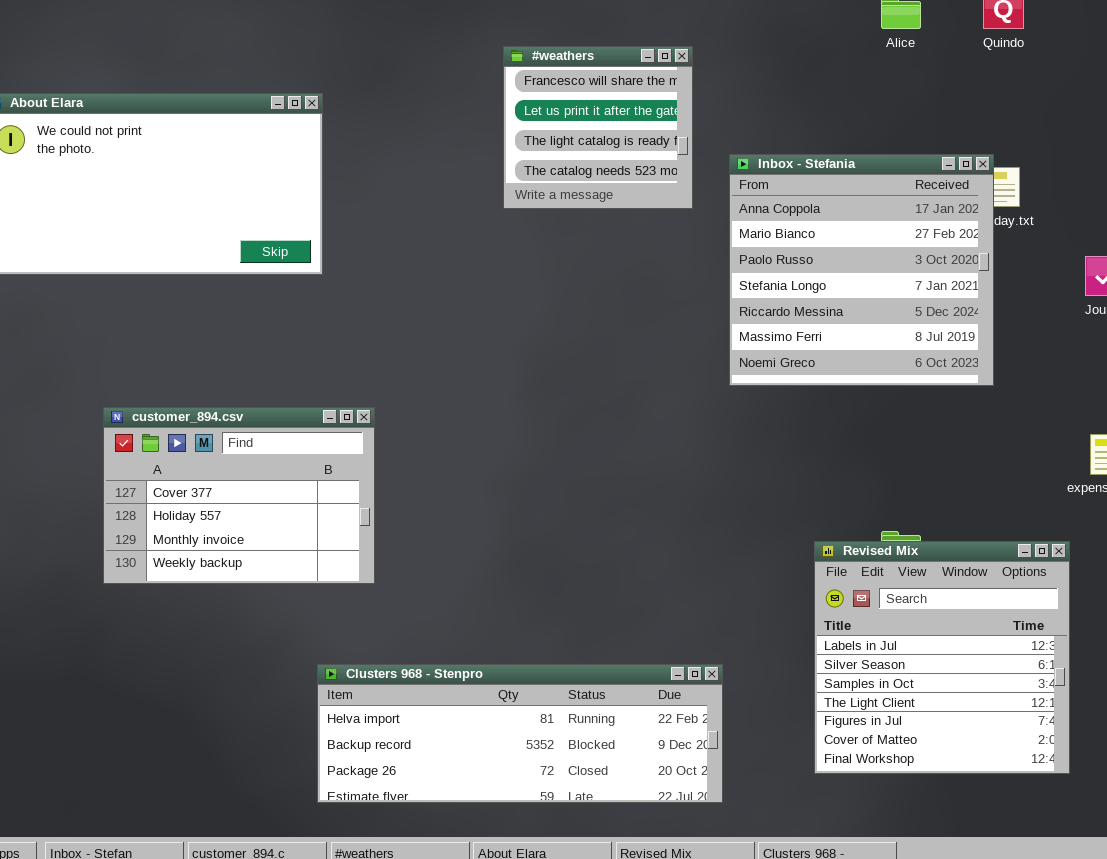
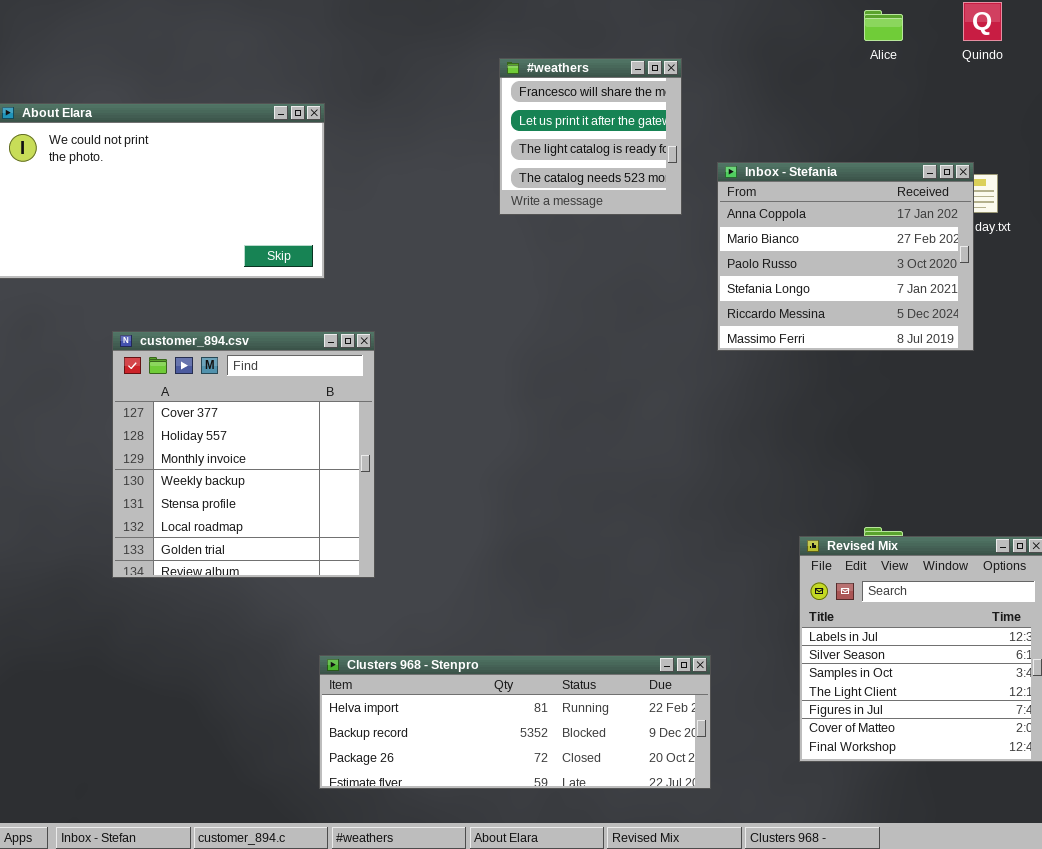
Inbox - Stefania: [729,154,994,386] -> [717,162,974,351], resized
customer_894.csv: [103,407,375,584] -> [112,331,375,578], resized

